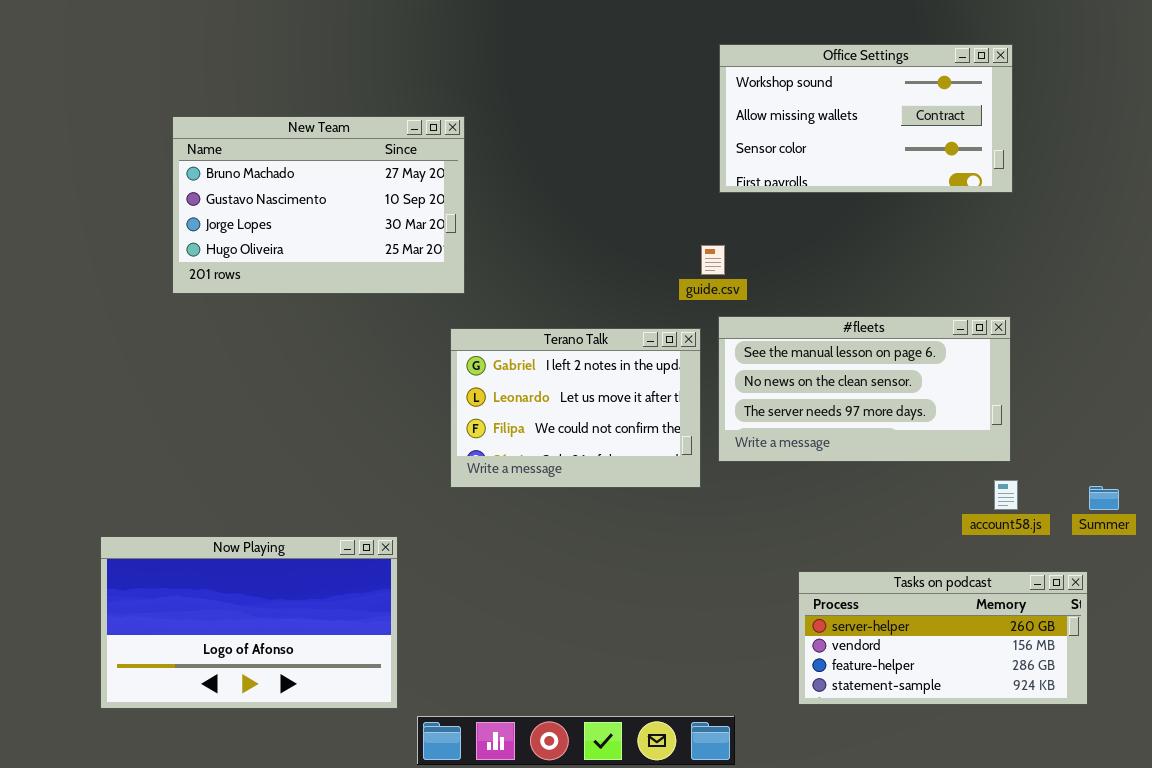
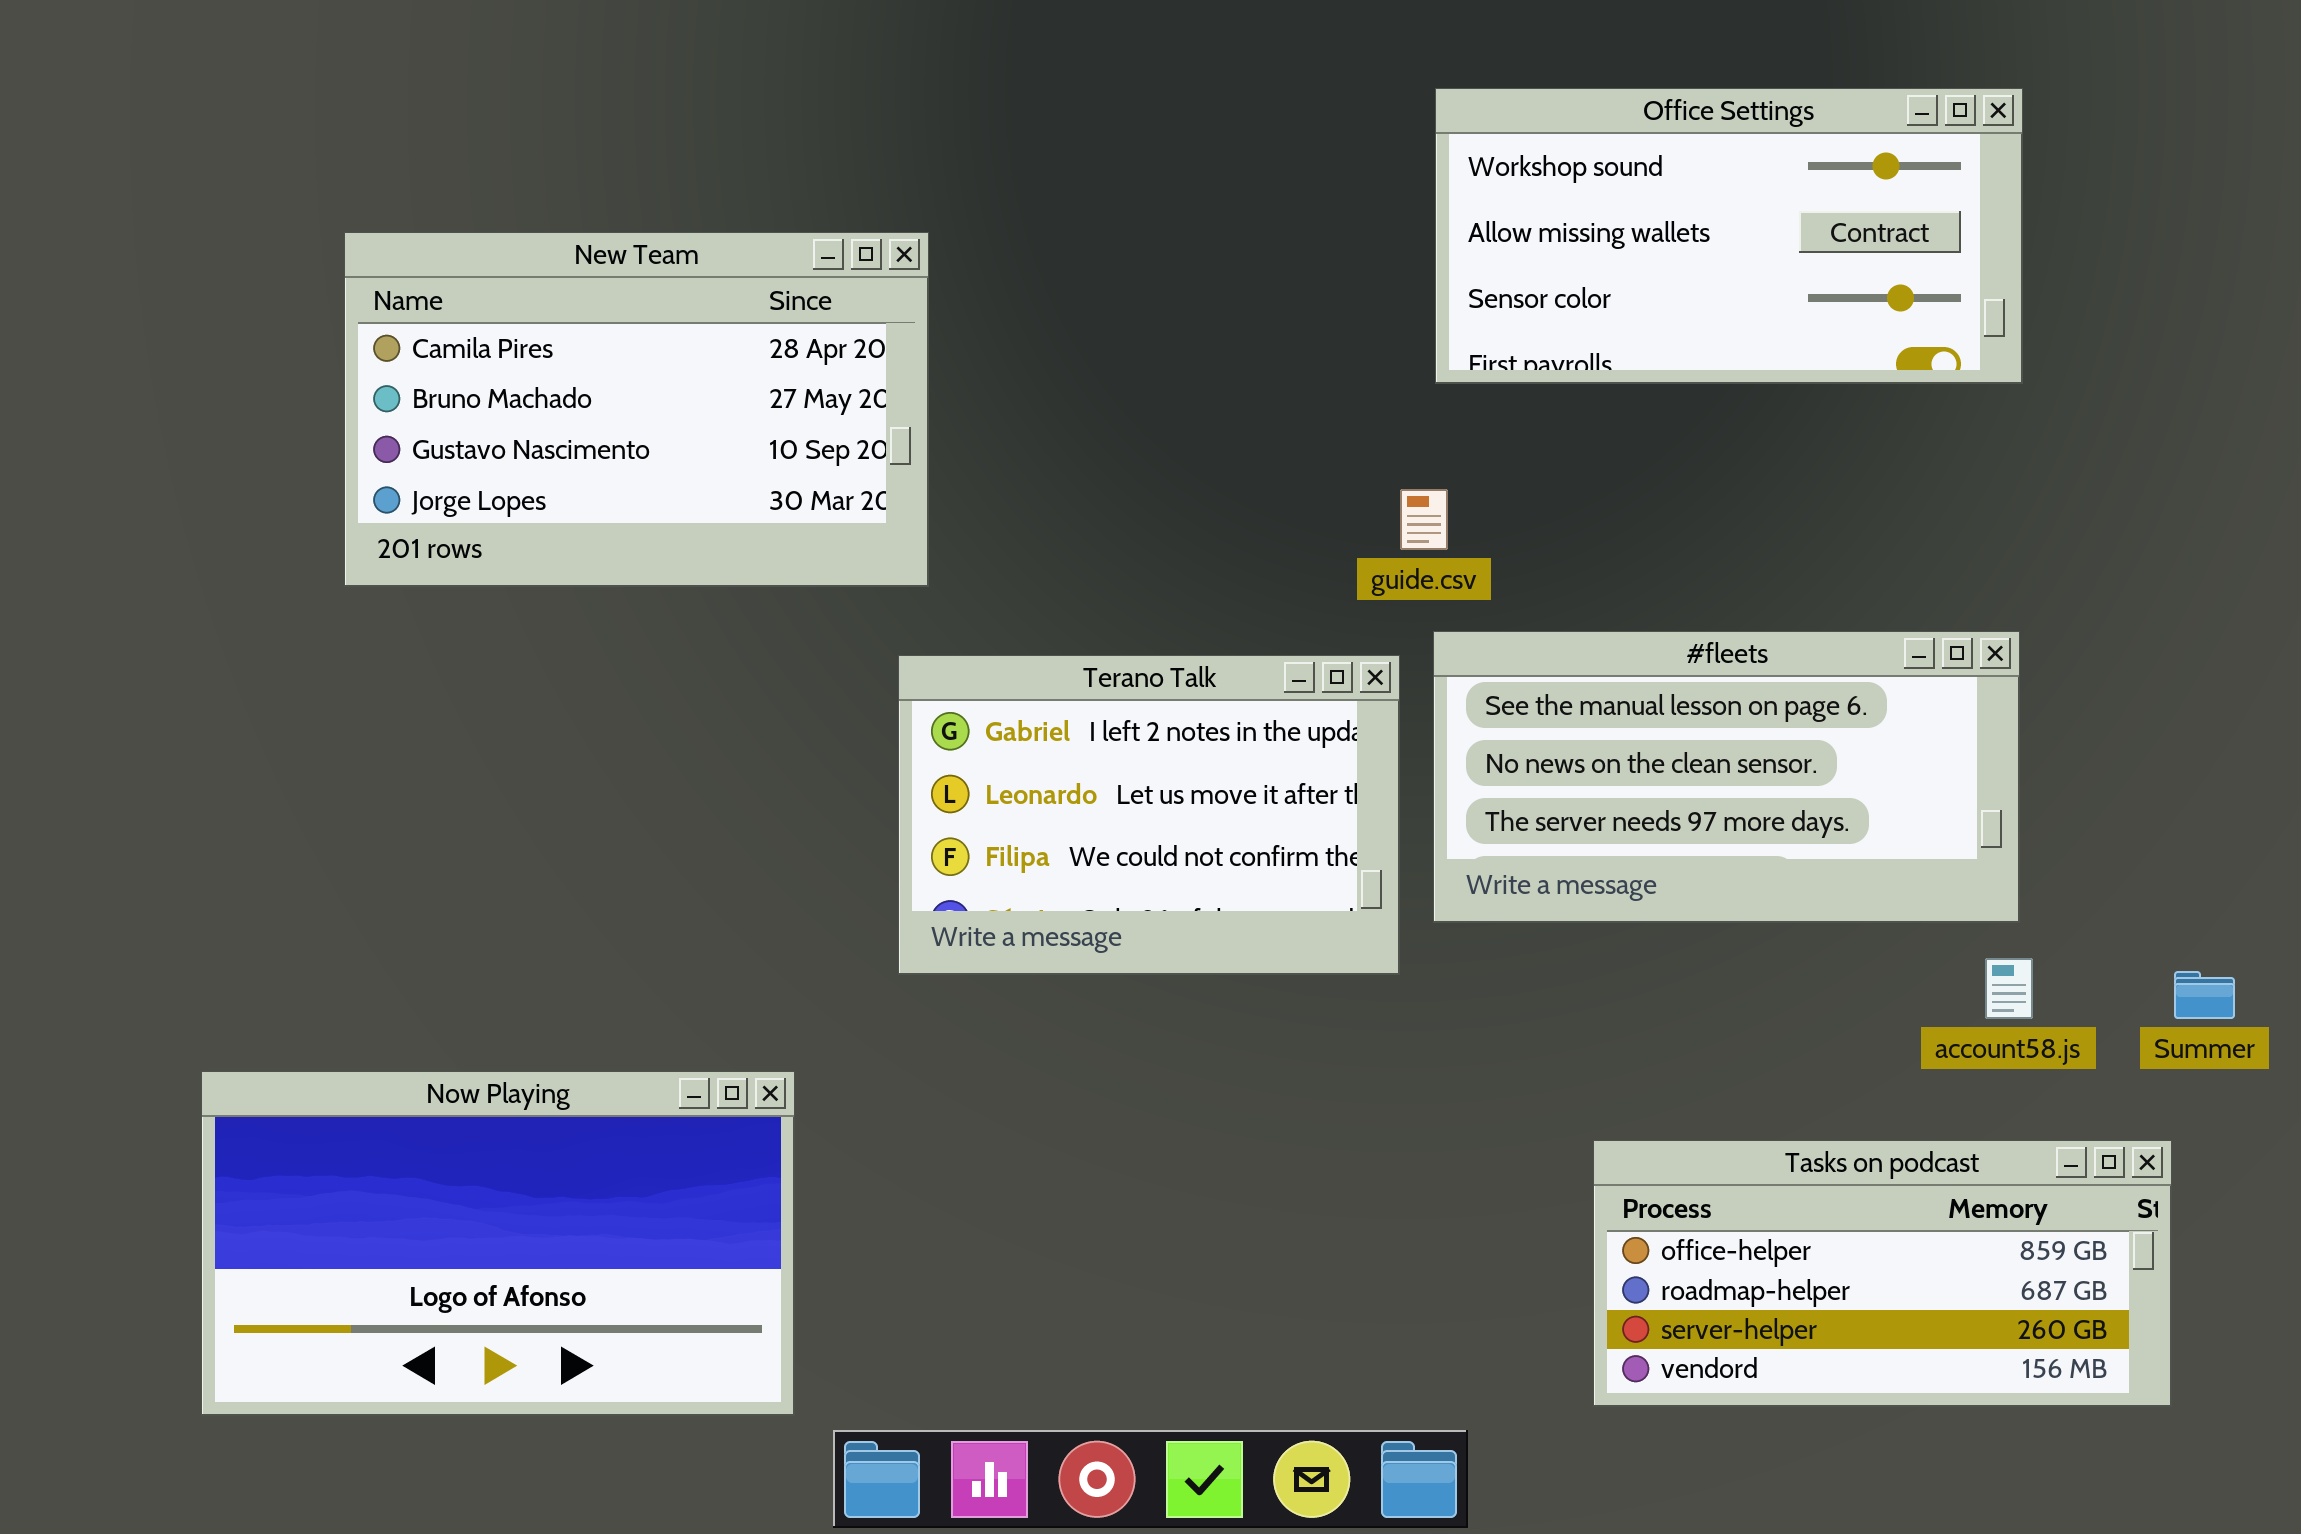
New Team: [172,116,465,294] -> [344,232,929,587], scrolled up 1 row
Tasks on podcast: [798,571,1088,705] -> [1593,1140,2172,1407], scrolled up 2 rows

